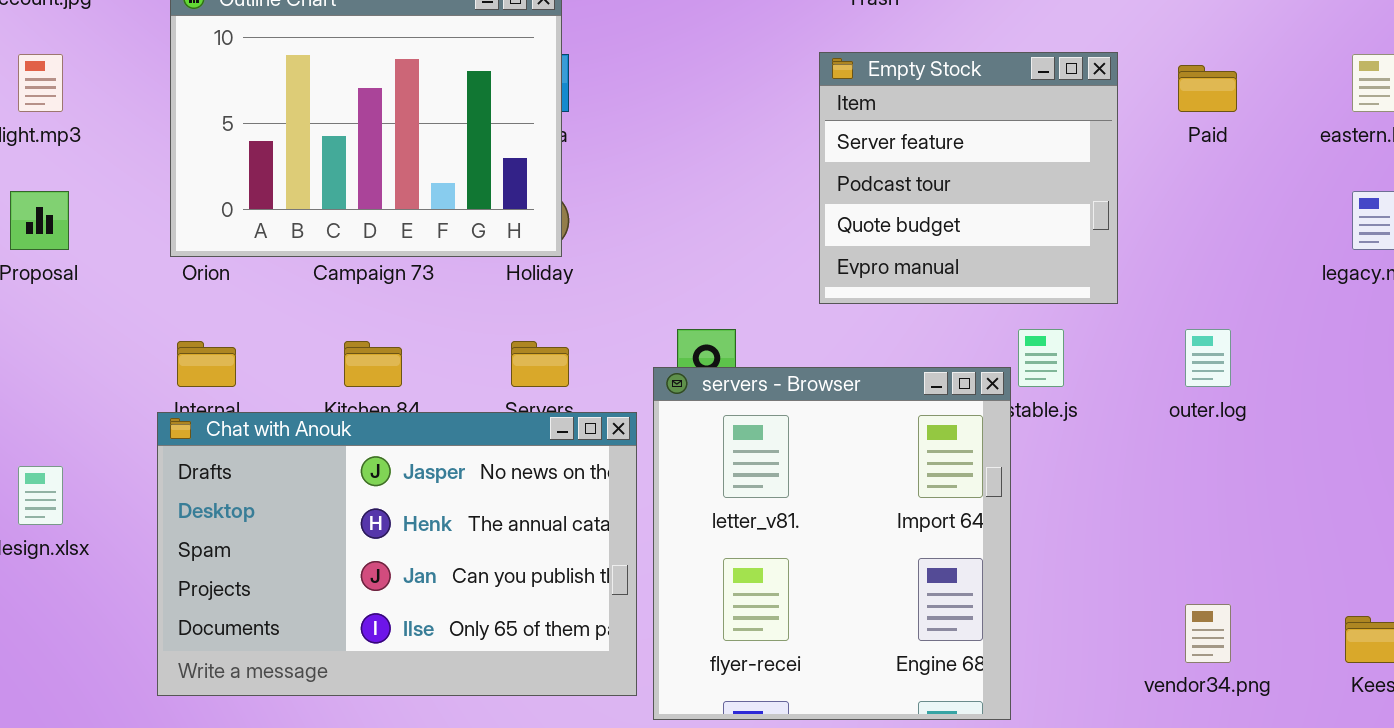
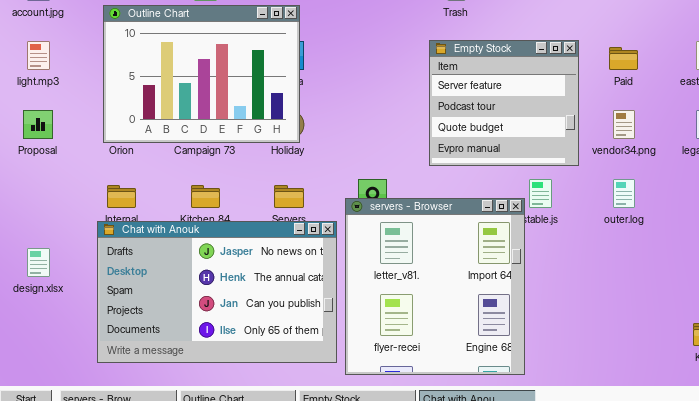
vendor34.png: [1185,604,1231,663] -> [613,110,635,139], moved

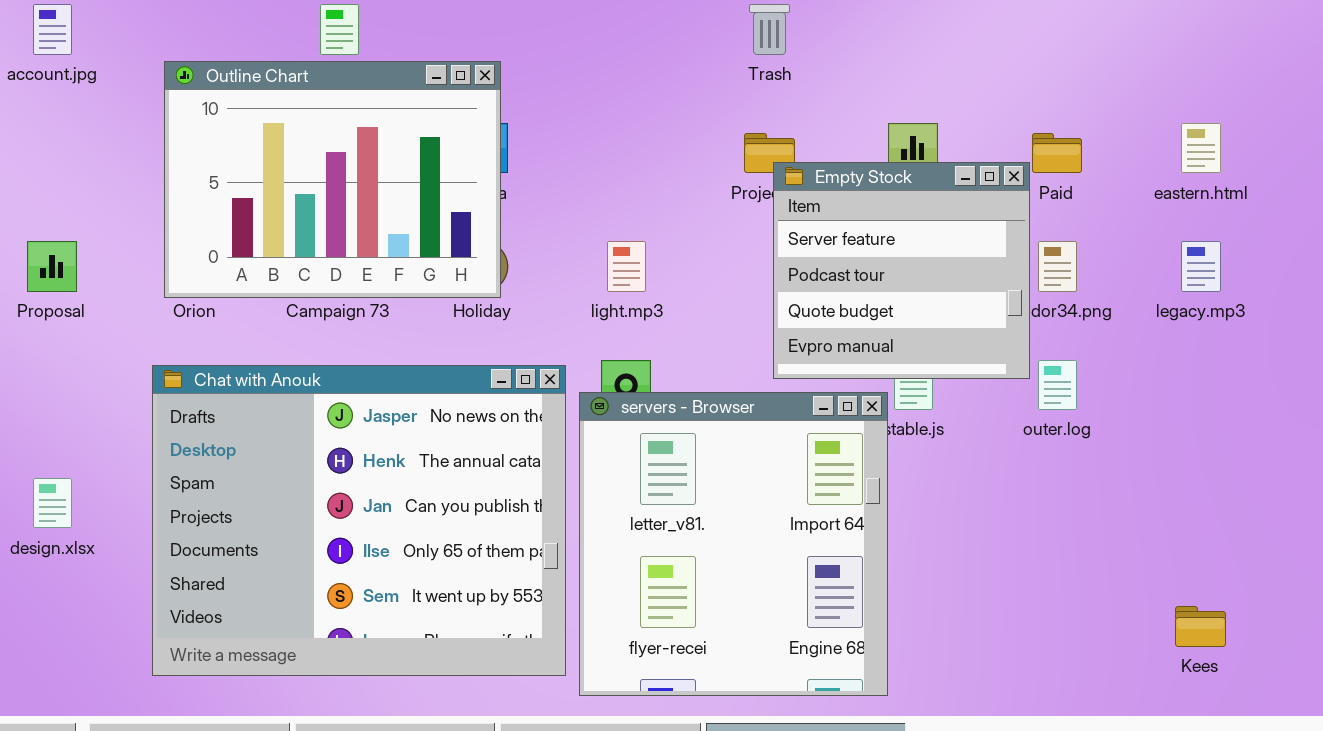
Empty Stock: [429,40,579,166] -> [773,162,1030,379], moved
light.mp3: [27,41,50,70] -> [607,241,646,292], moved
Chat with Anouk: [97,221,337,363] -> [152,365,566,676], resized

